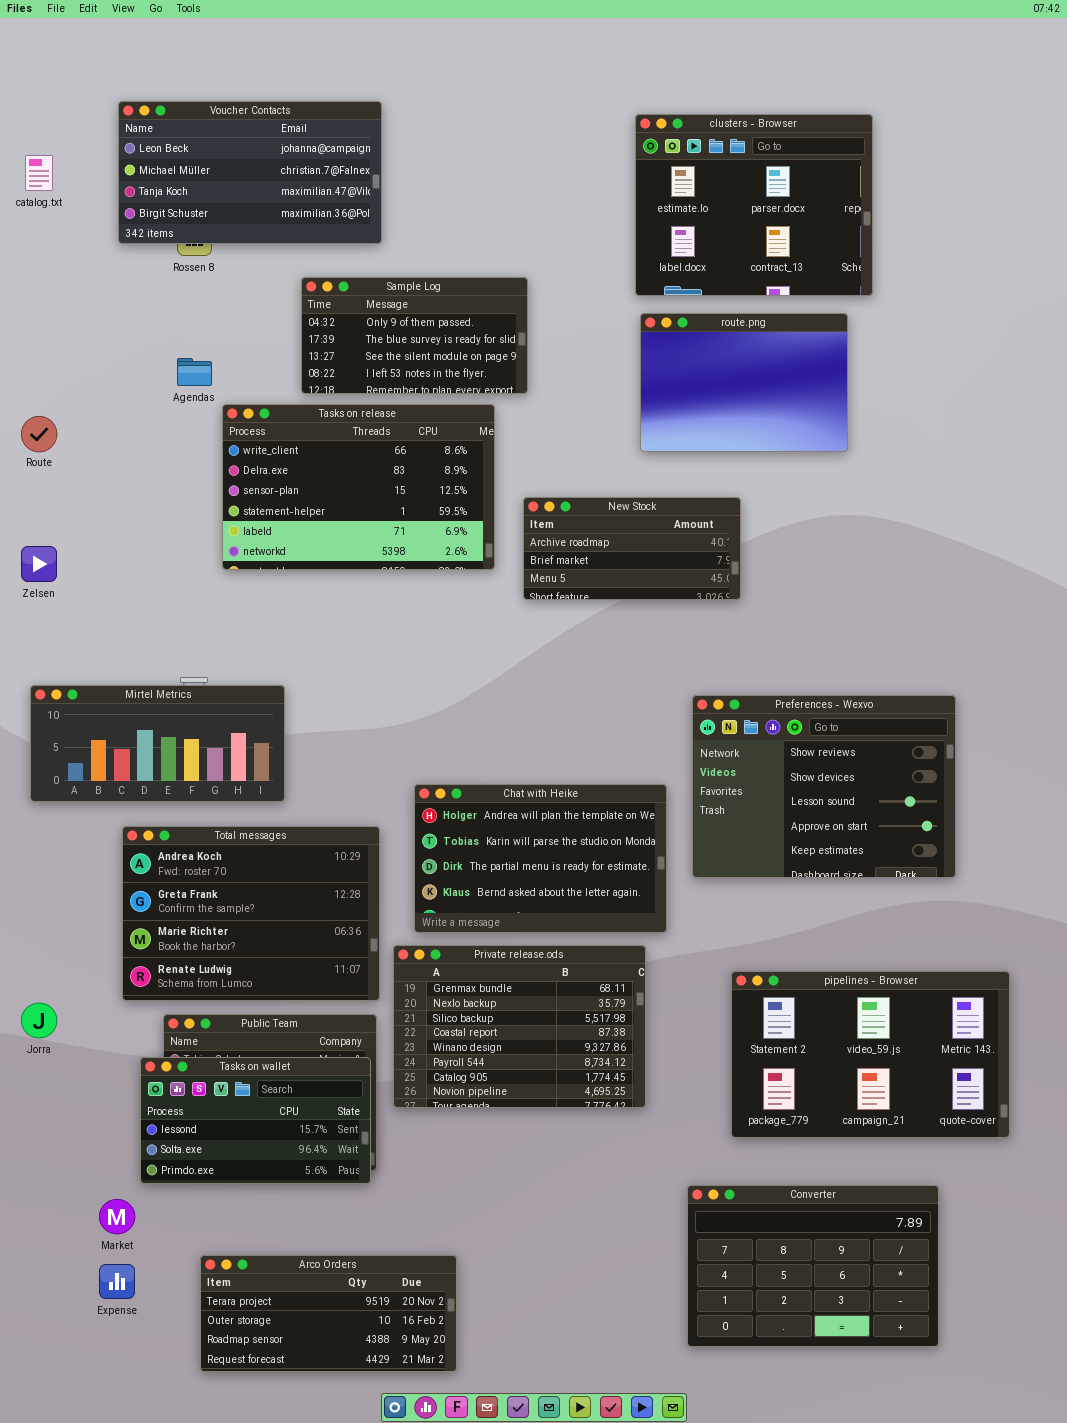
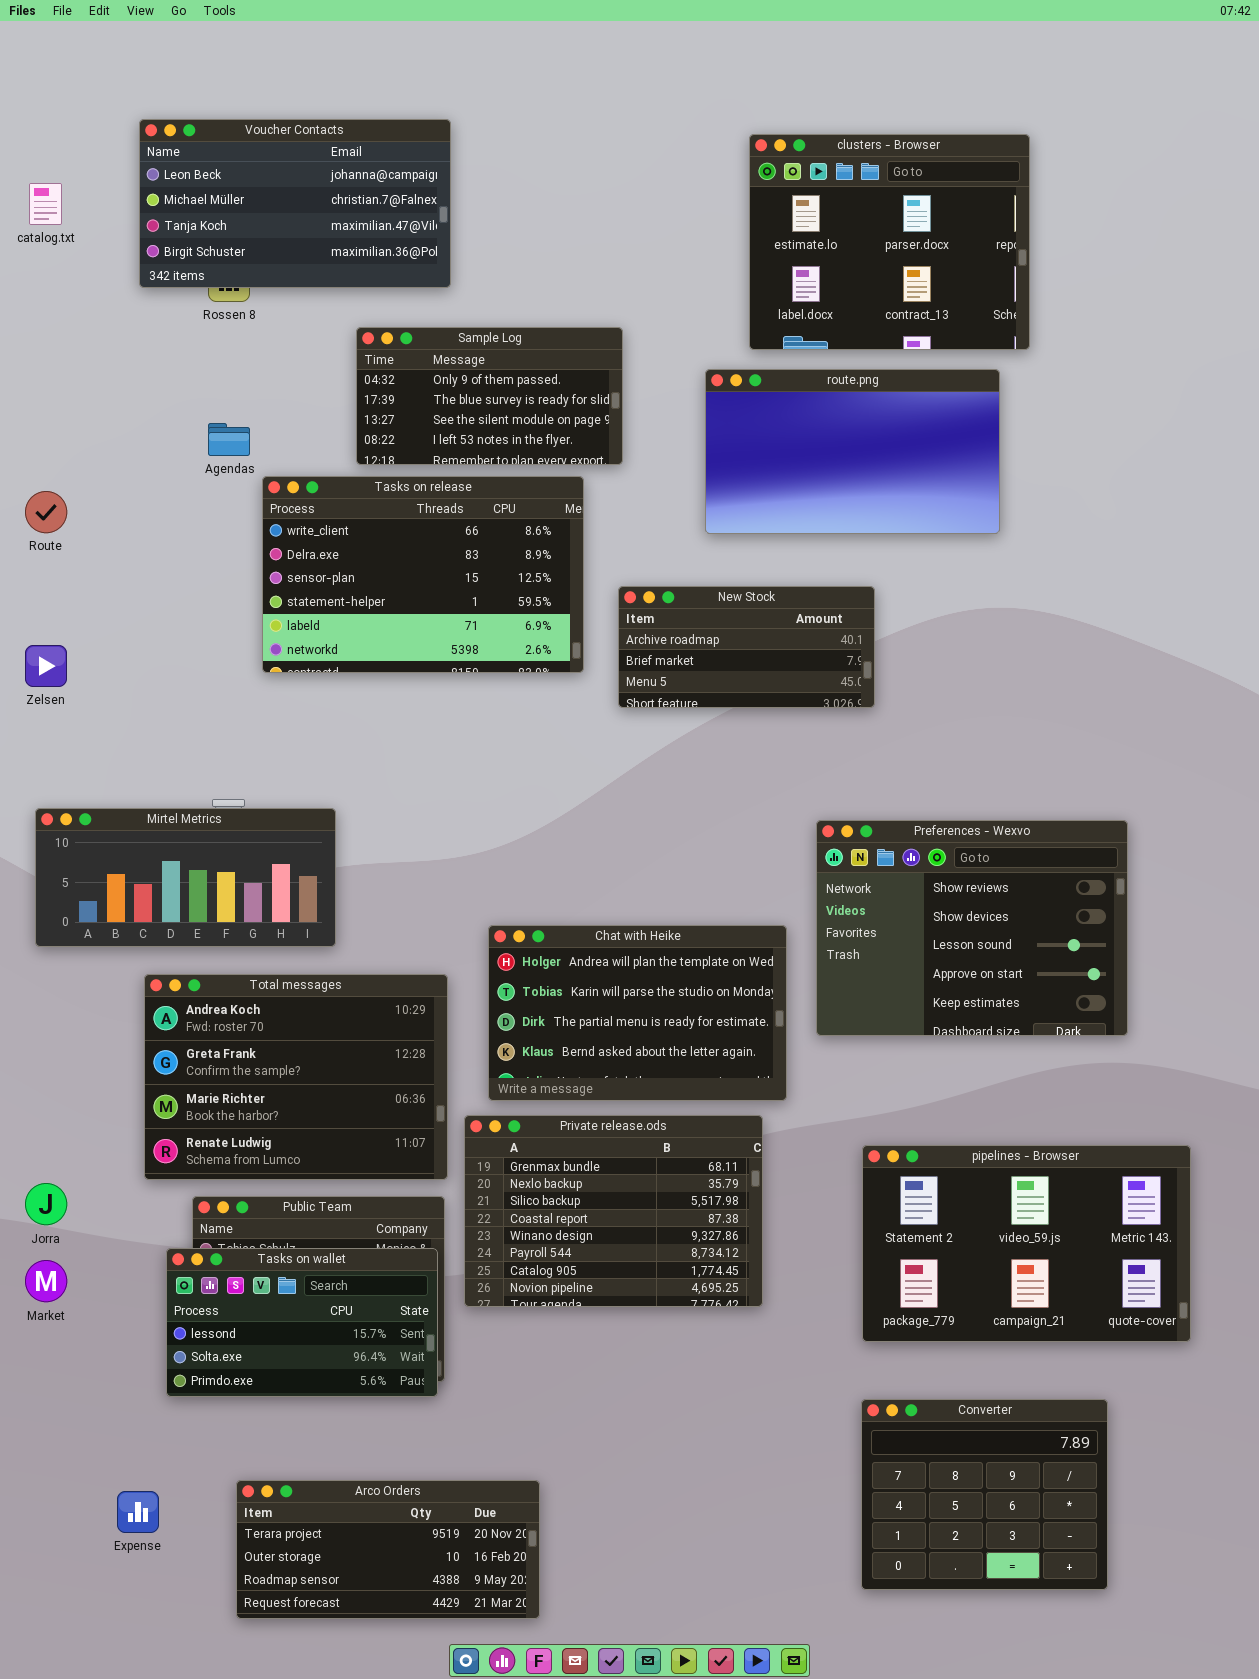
route.png: [640,313,848,452] -> [705,369,1000,534], resized
Converter: [687,1185,939,1347] -> [861,1399,1108,1590], resized
Market: [99,1199,135,1234] -> [25,1260,67,1302], moved

